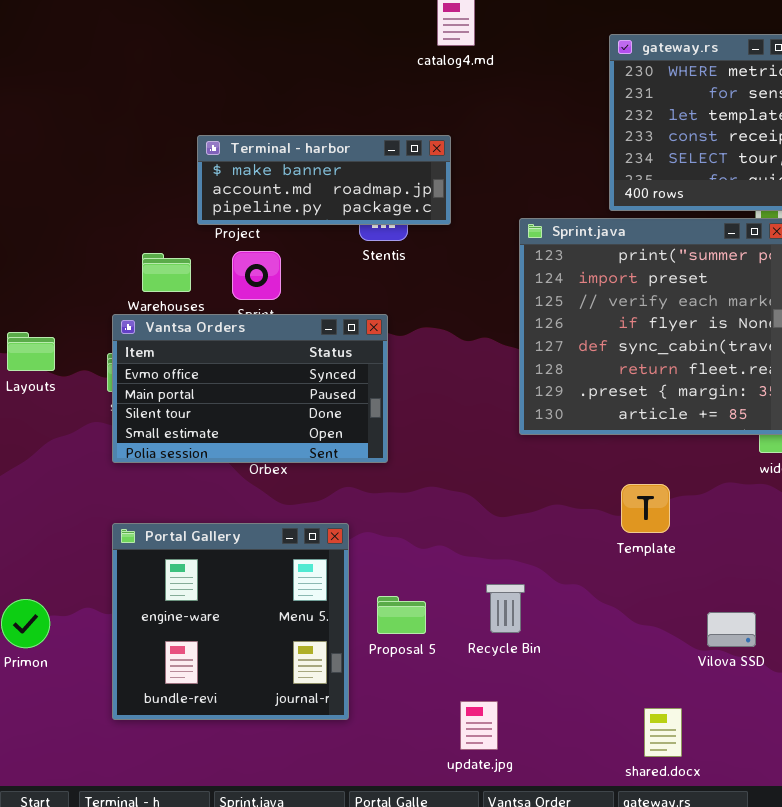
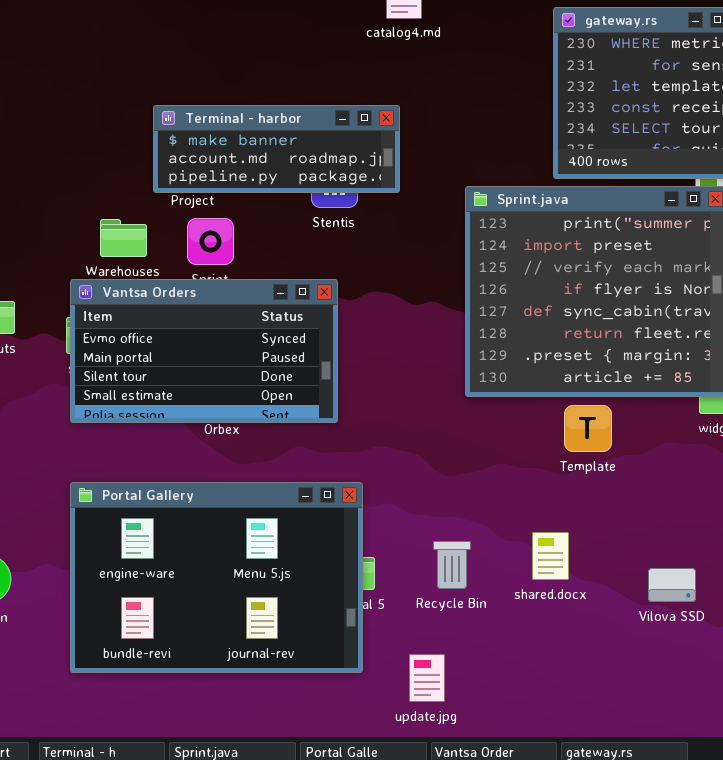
Template: [621,484,670,533] -> [564,405,612,452], moved
Portal Gallery: [112,523,349,720] -> [70,482,363,673], resized
shared.docx: [644,708,682,757] -> [532,532,569,580], moved

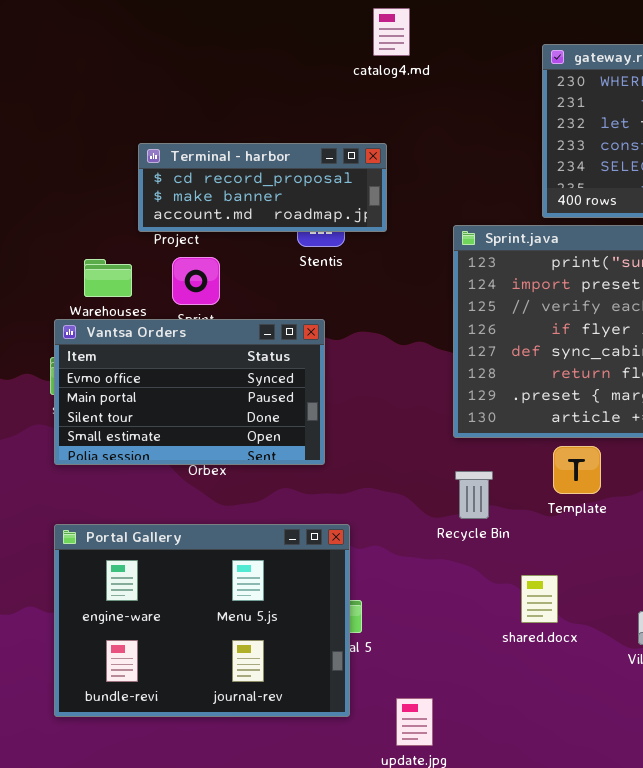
Terminal - harbor: [153,105,400,193] -> [138,143,387,232], scrolled up 1 row
Recycle Bin: [433,541,471,589] -> [455,471,493,519], moved

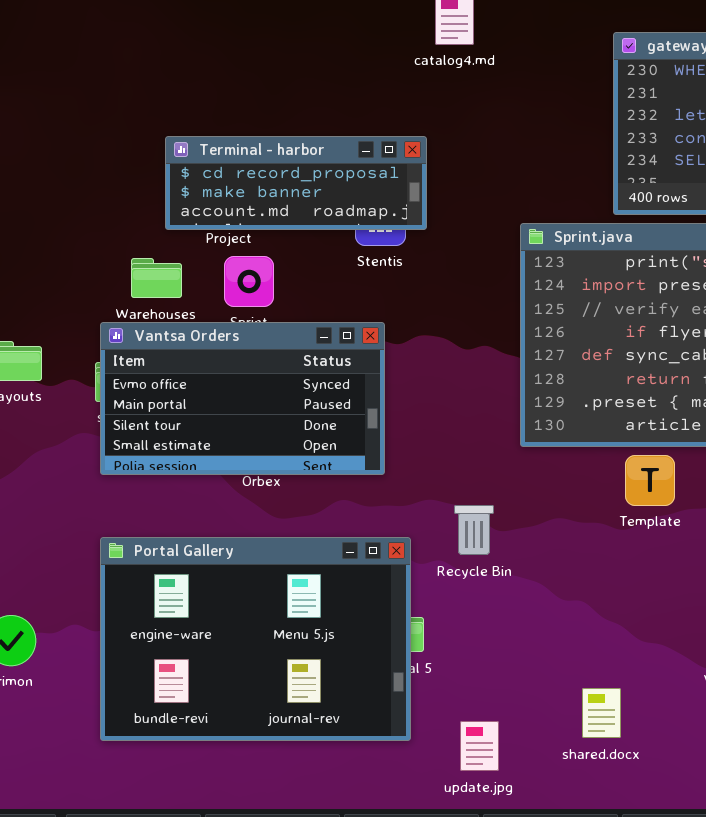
Terminal - harbor: [138,143,387,232] -> [165,136,427,230], moved
Recycle Bin: [455,471,493,519] -> [454,505,494,555], moved
shared.docx: [521,575,558,623] -> [582,688,621,738], moved

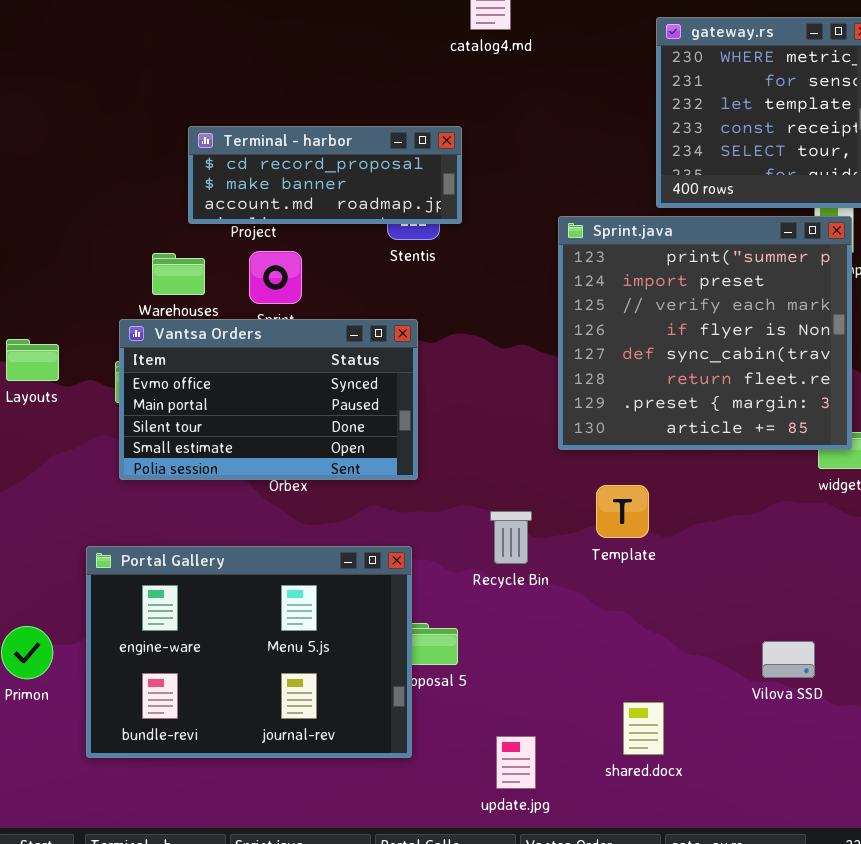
Template: [625,455,675,506] -> [596,485,649,538], moved
Portal Gallery: [100,537,411,741] -> [86,546,412,758], moved

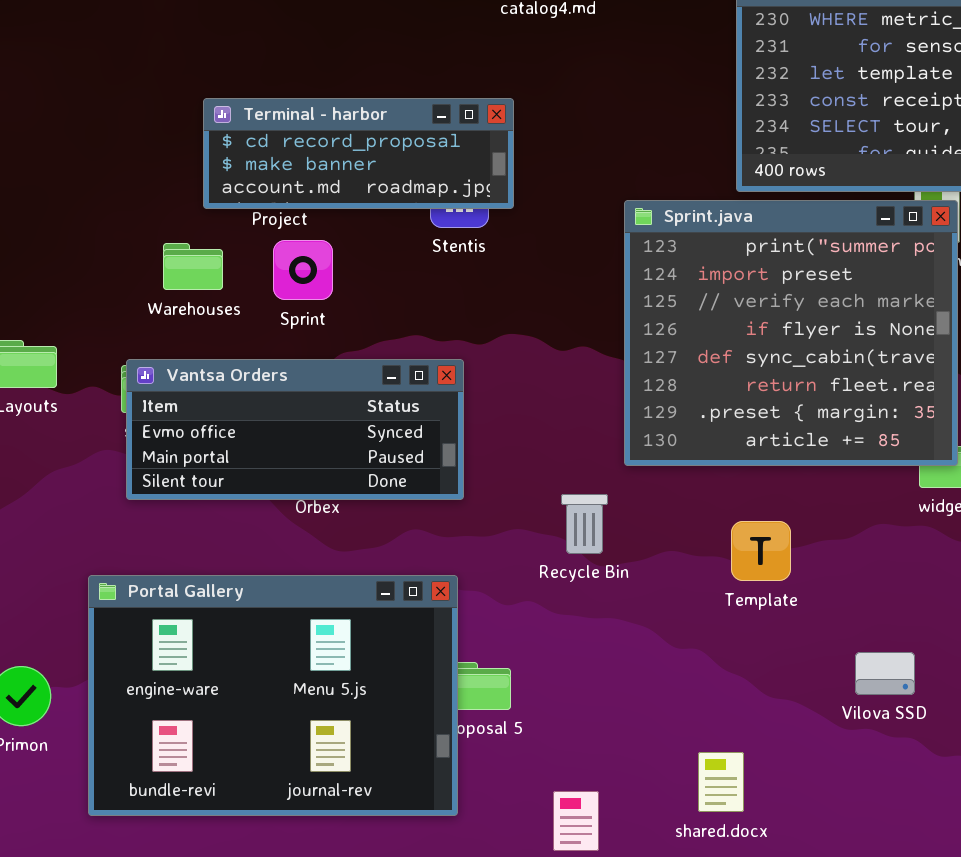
Vantsa Orders: [119,319,418,480] -> [126,359,464,500], resized
Template: [596,485,649,538] -> [731,521,791,581], moved
Recycle Bin: [490,511,532,564] -> [561,494,608,554], moved
Vilova SSD: [762,641,815,678] -> [855,652,915,695], moved

